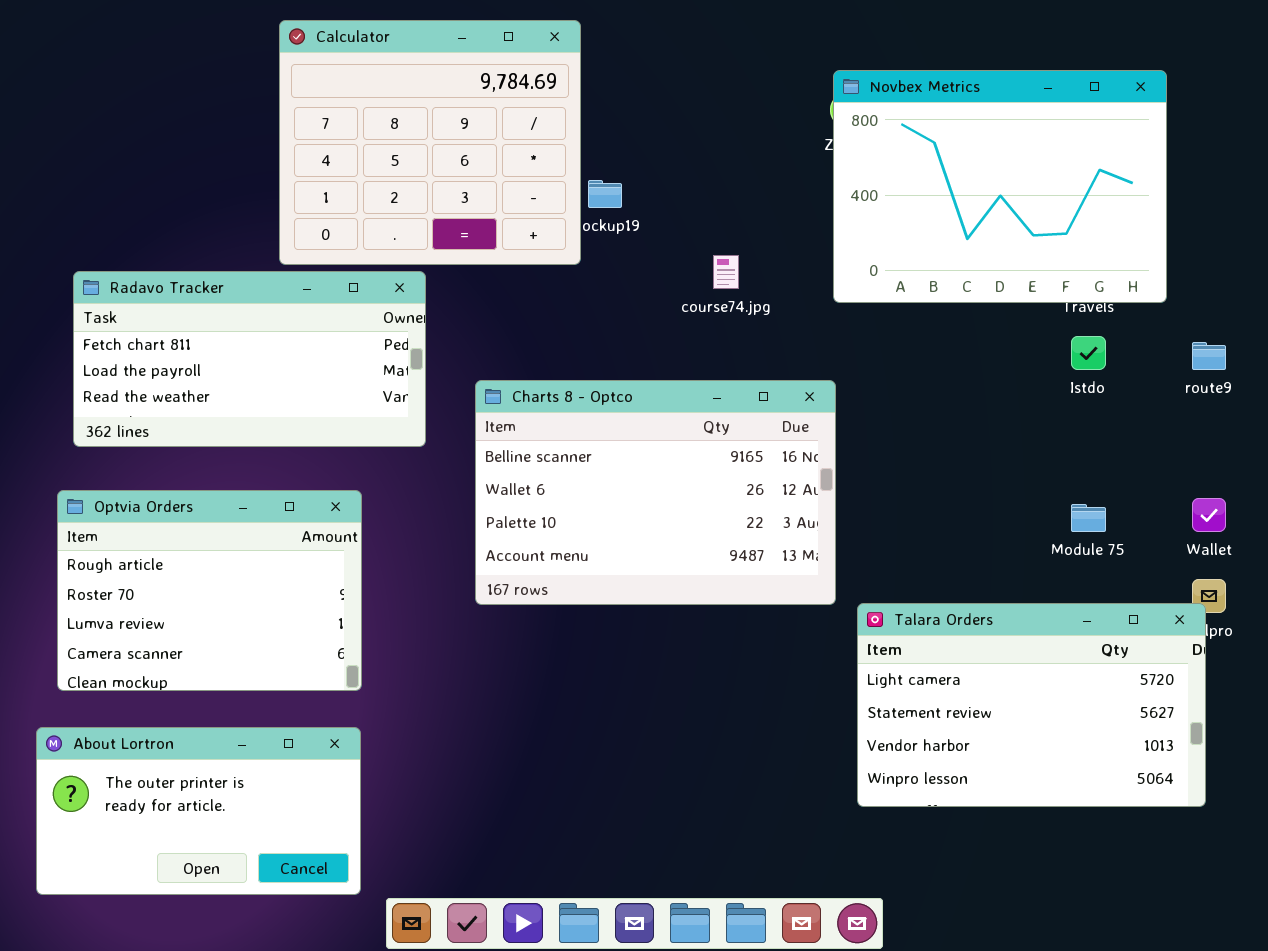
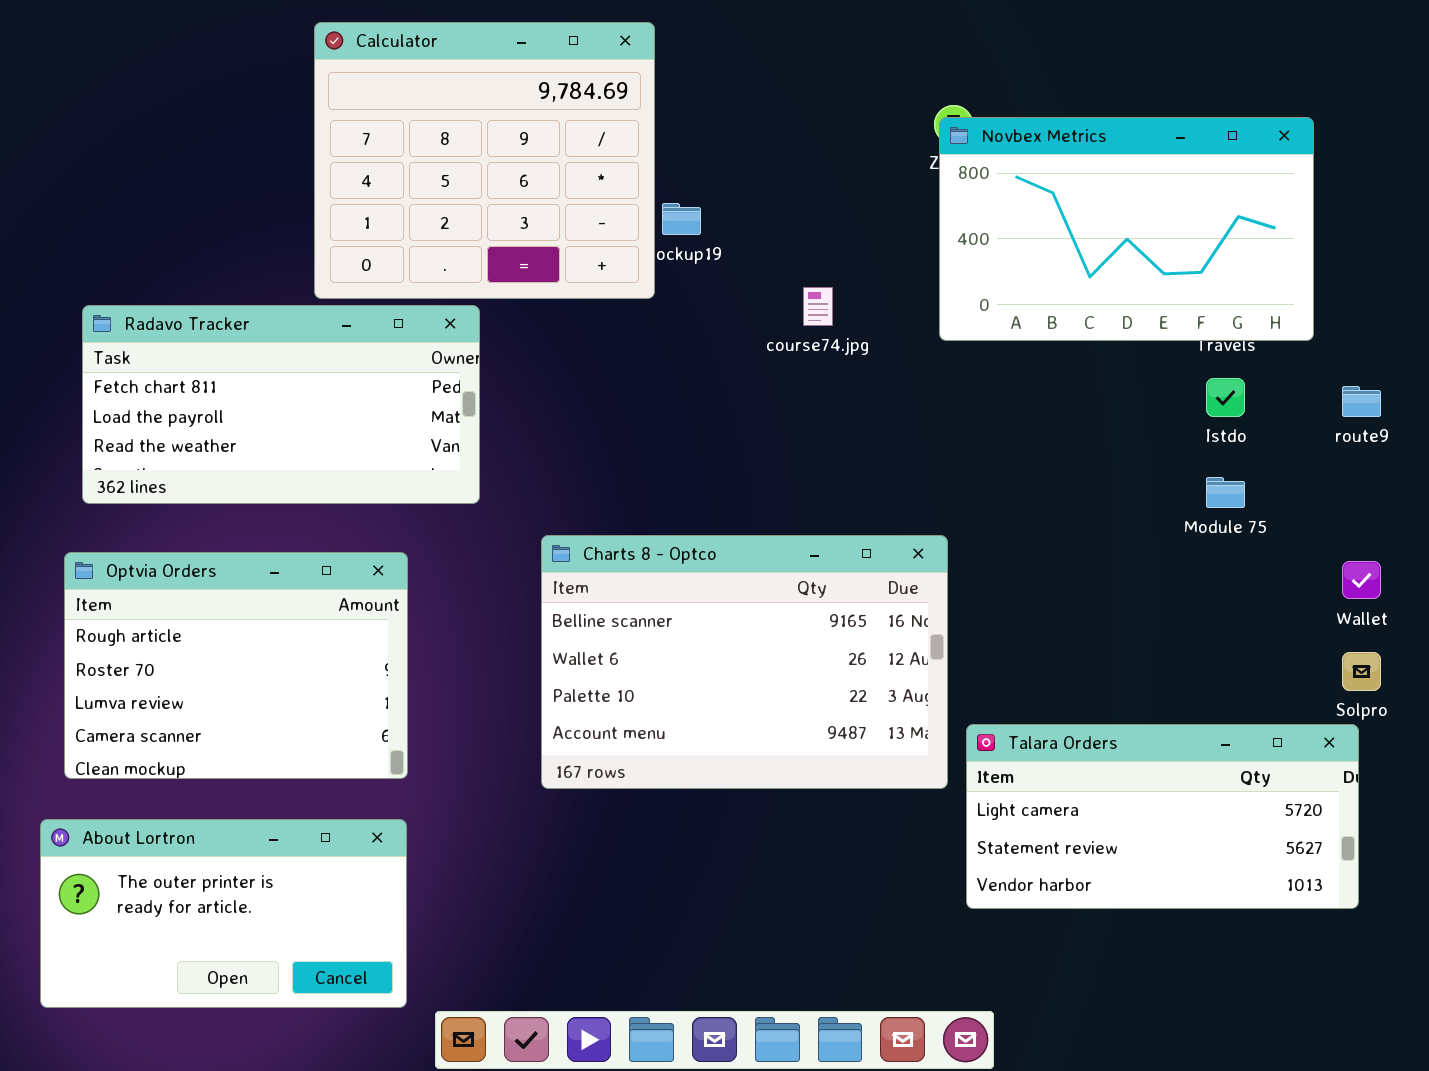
Novbex Metrics: [833,70,1167,303] -> [939,117,1314,341], resized
Charts 8 - Optco: [475,380,836,605] -> [541,535,948,789], moved
Module 75: [1071,504,1106,532] -> [1206,477,1245,508], moved
Talara Orders: [857,603,1206,807] -> [966,724,1359,909], resized

